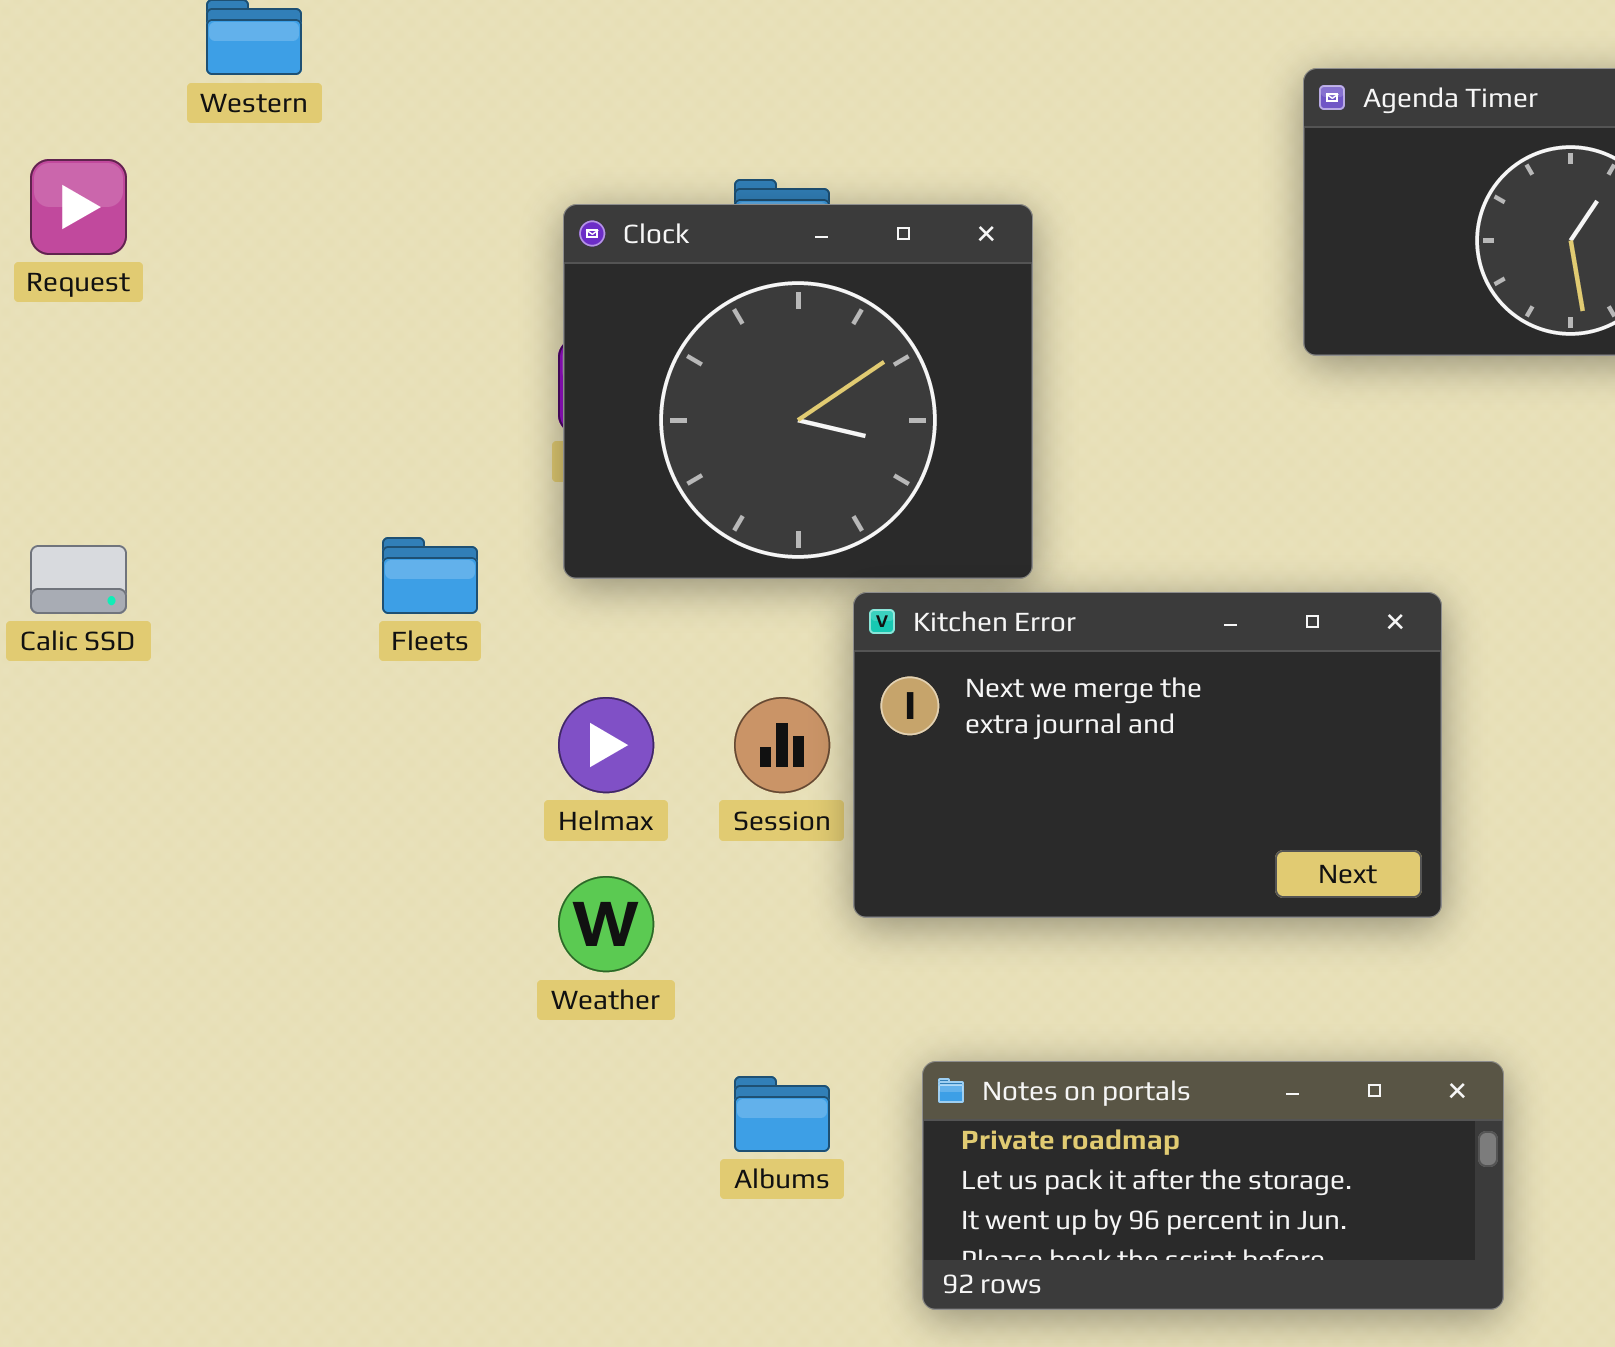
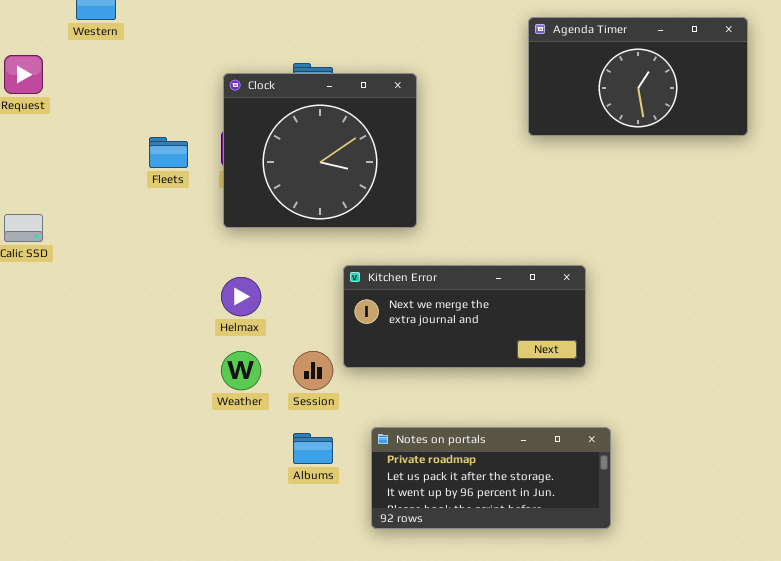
Fleets: [382,537,478,614] -> [149,137,188,168], moved
Kitchen Error: [853,592,1442,918] -> [343,265,586,368], resized
Session: [734,697,830,793] -> [293,351,333,390], moved

